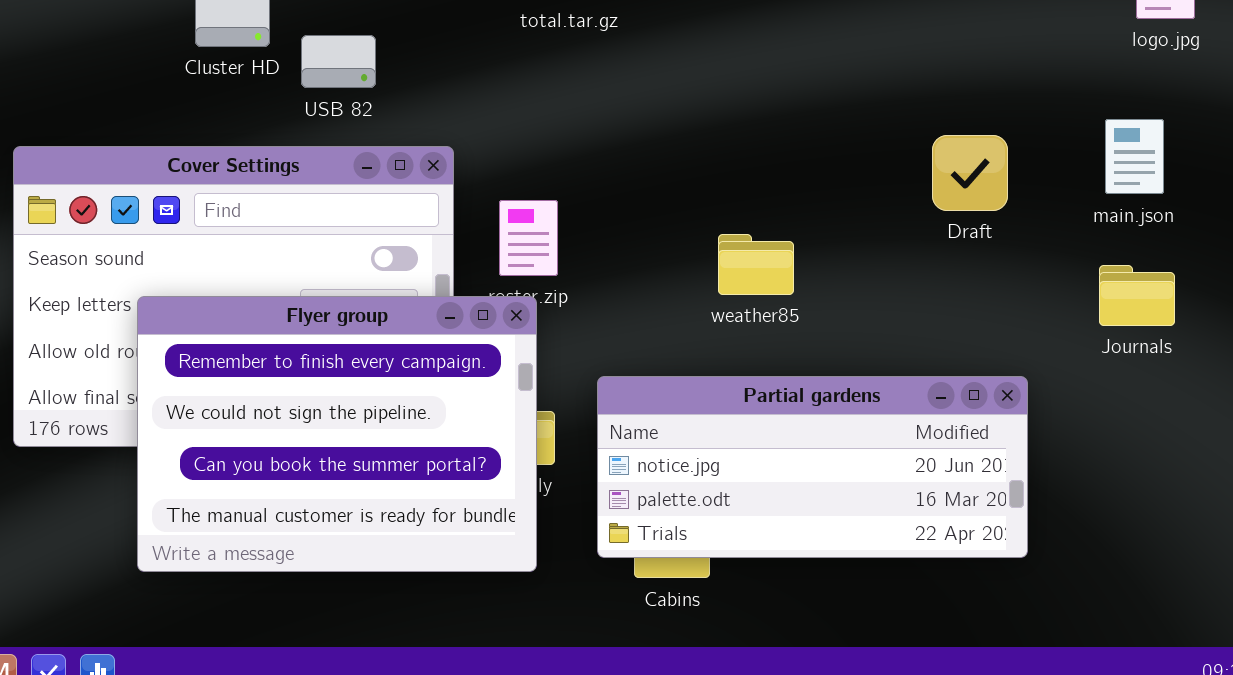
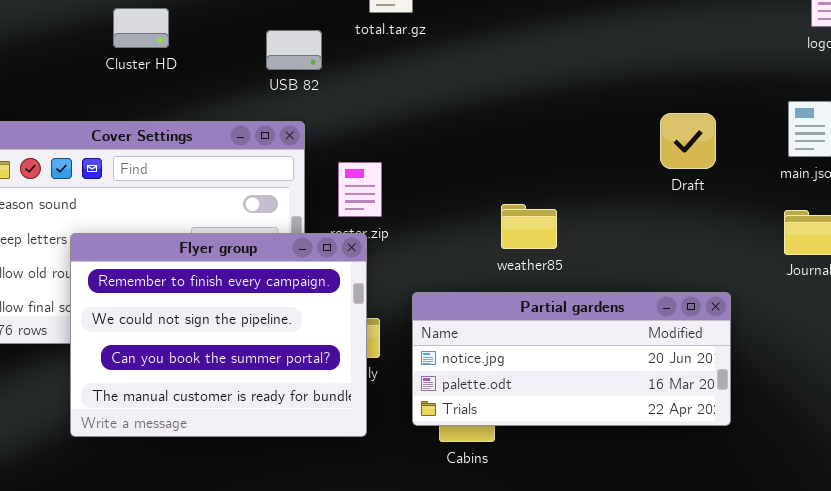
USB 82: [301,35,376,88] -> [266,30,322,70], moved
weather85: [718,234,794,295] -> [501,204,557,249], moved

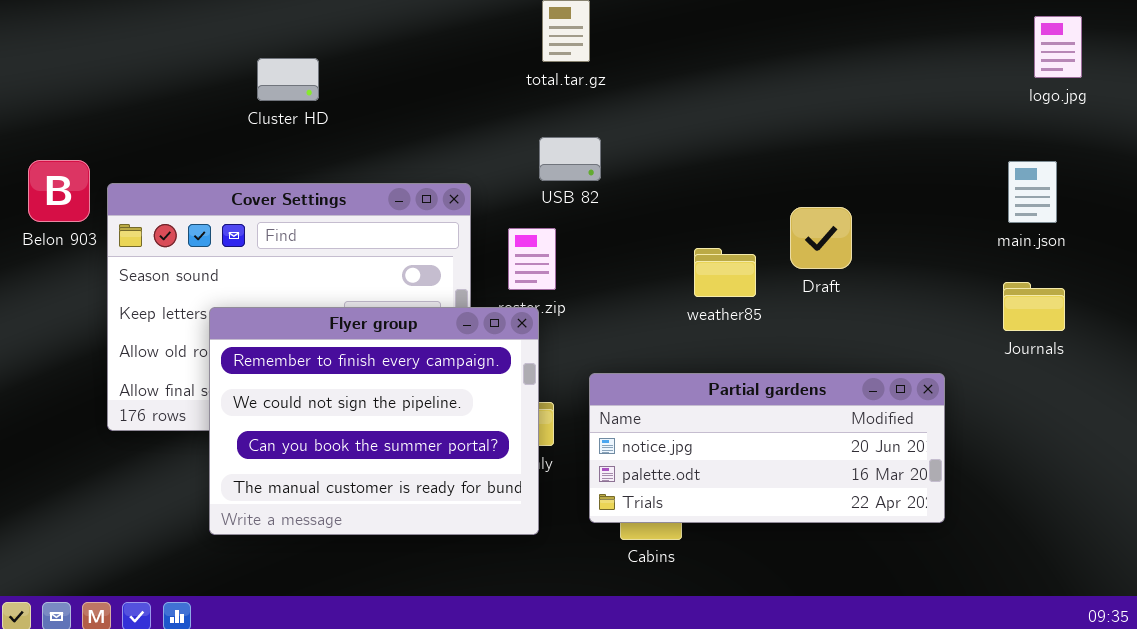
USB 82: [266,30,322,70] -> [539,137,601,181], moved
Draft: [660,113,716,169] -> [790,207,852,269], moved
weather85: [501,204,557,249] -> [694,248,756,297], moved

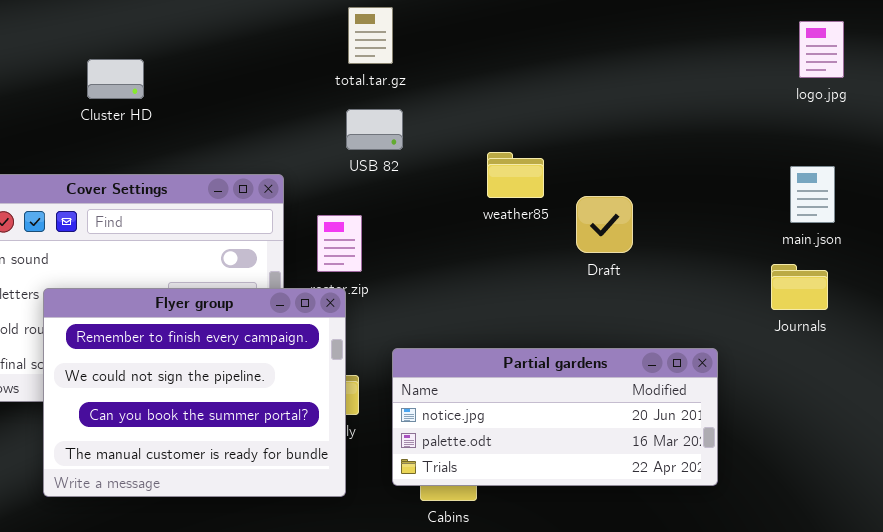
USB 82: [539,137,601,181] -> [346,109,403,150], moved
main.json: [1008,161,1057,223] -> [790,166,835,223], moved
weather85: [694,248,756,297] -> [487,152,544,198], moved

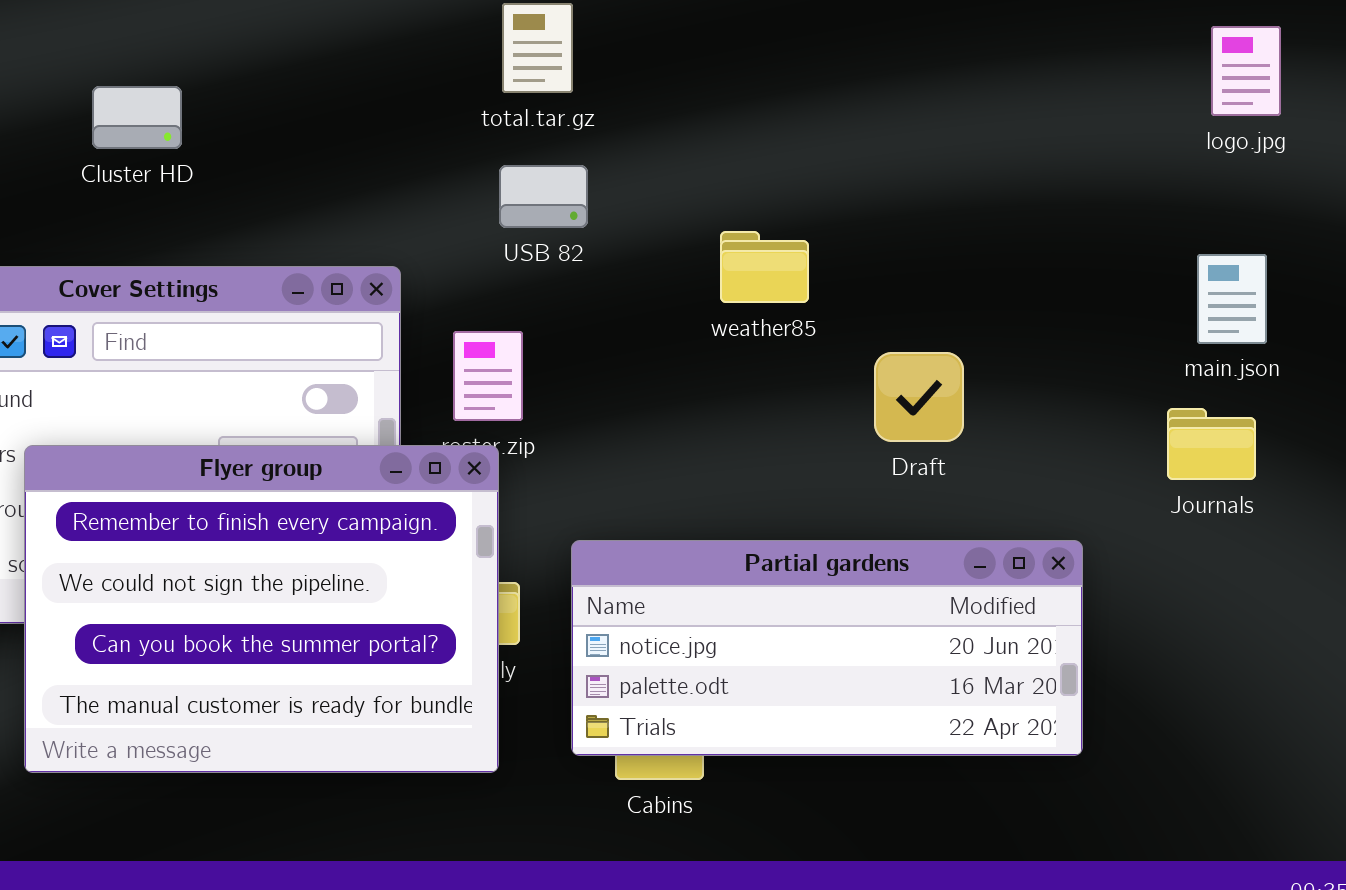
Draft: [576,196,633,253] -> [874,352,964,442], moved

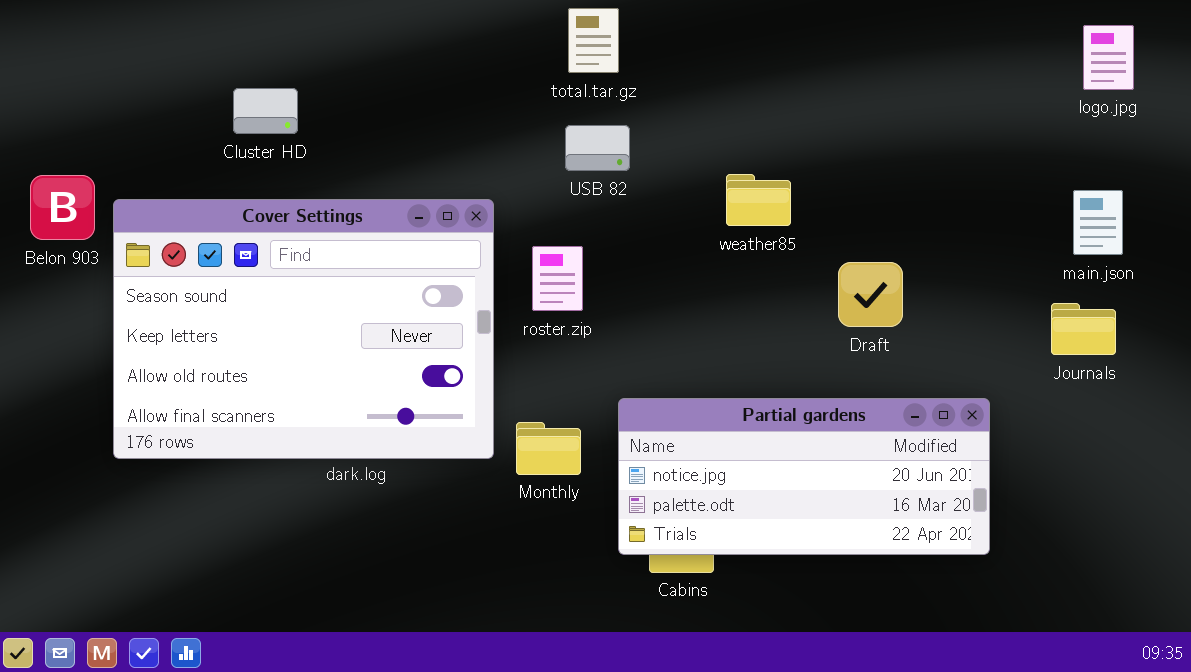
Cluster HD: [92,86,182,149] -> [233,88,298,134], moved
Flyer group: [24,445,499,773] -> none, closed

